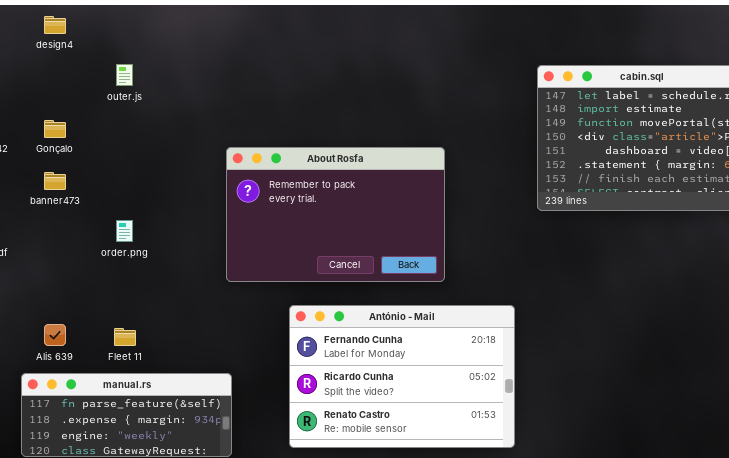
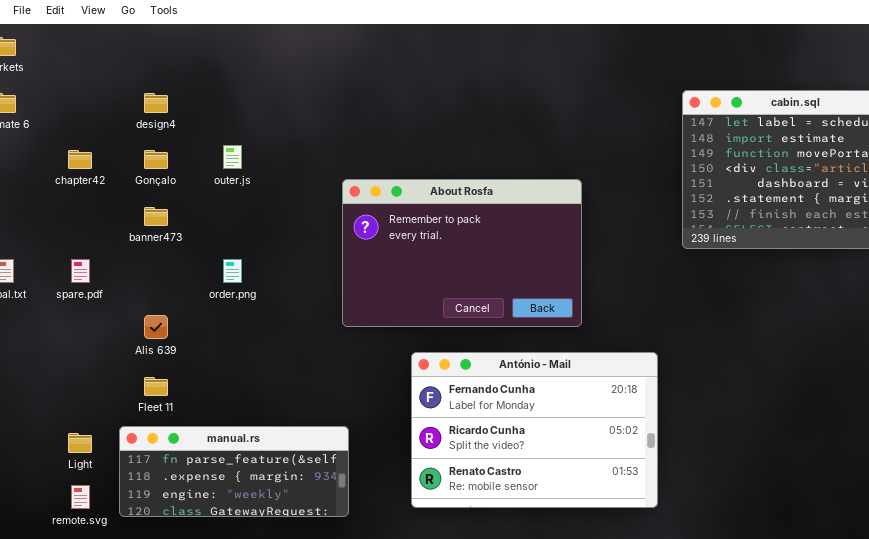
design4: [44,16,66,34] -> [144,93,168,113], moved
outer.js: [116,64,133,86] -> [223,145,242,169], moved
Alis 639: [44,324,66,346] -> [144,315,168,339], moved
Fleet 11: [114,328,136,346] -> [144,377,168,396], moved

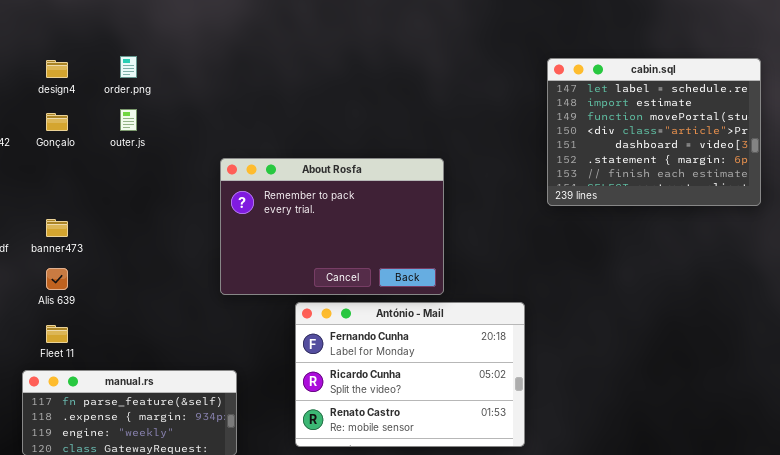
About Rosfa: [342,179,582,327] -> [220,158,444,295], moved
banner473: [144,207,168,226] -> [46,219,68,237], moved
order.png: [223,259,242,283] -> [120,56,137,78], moved

